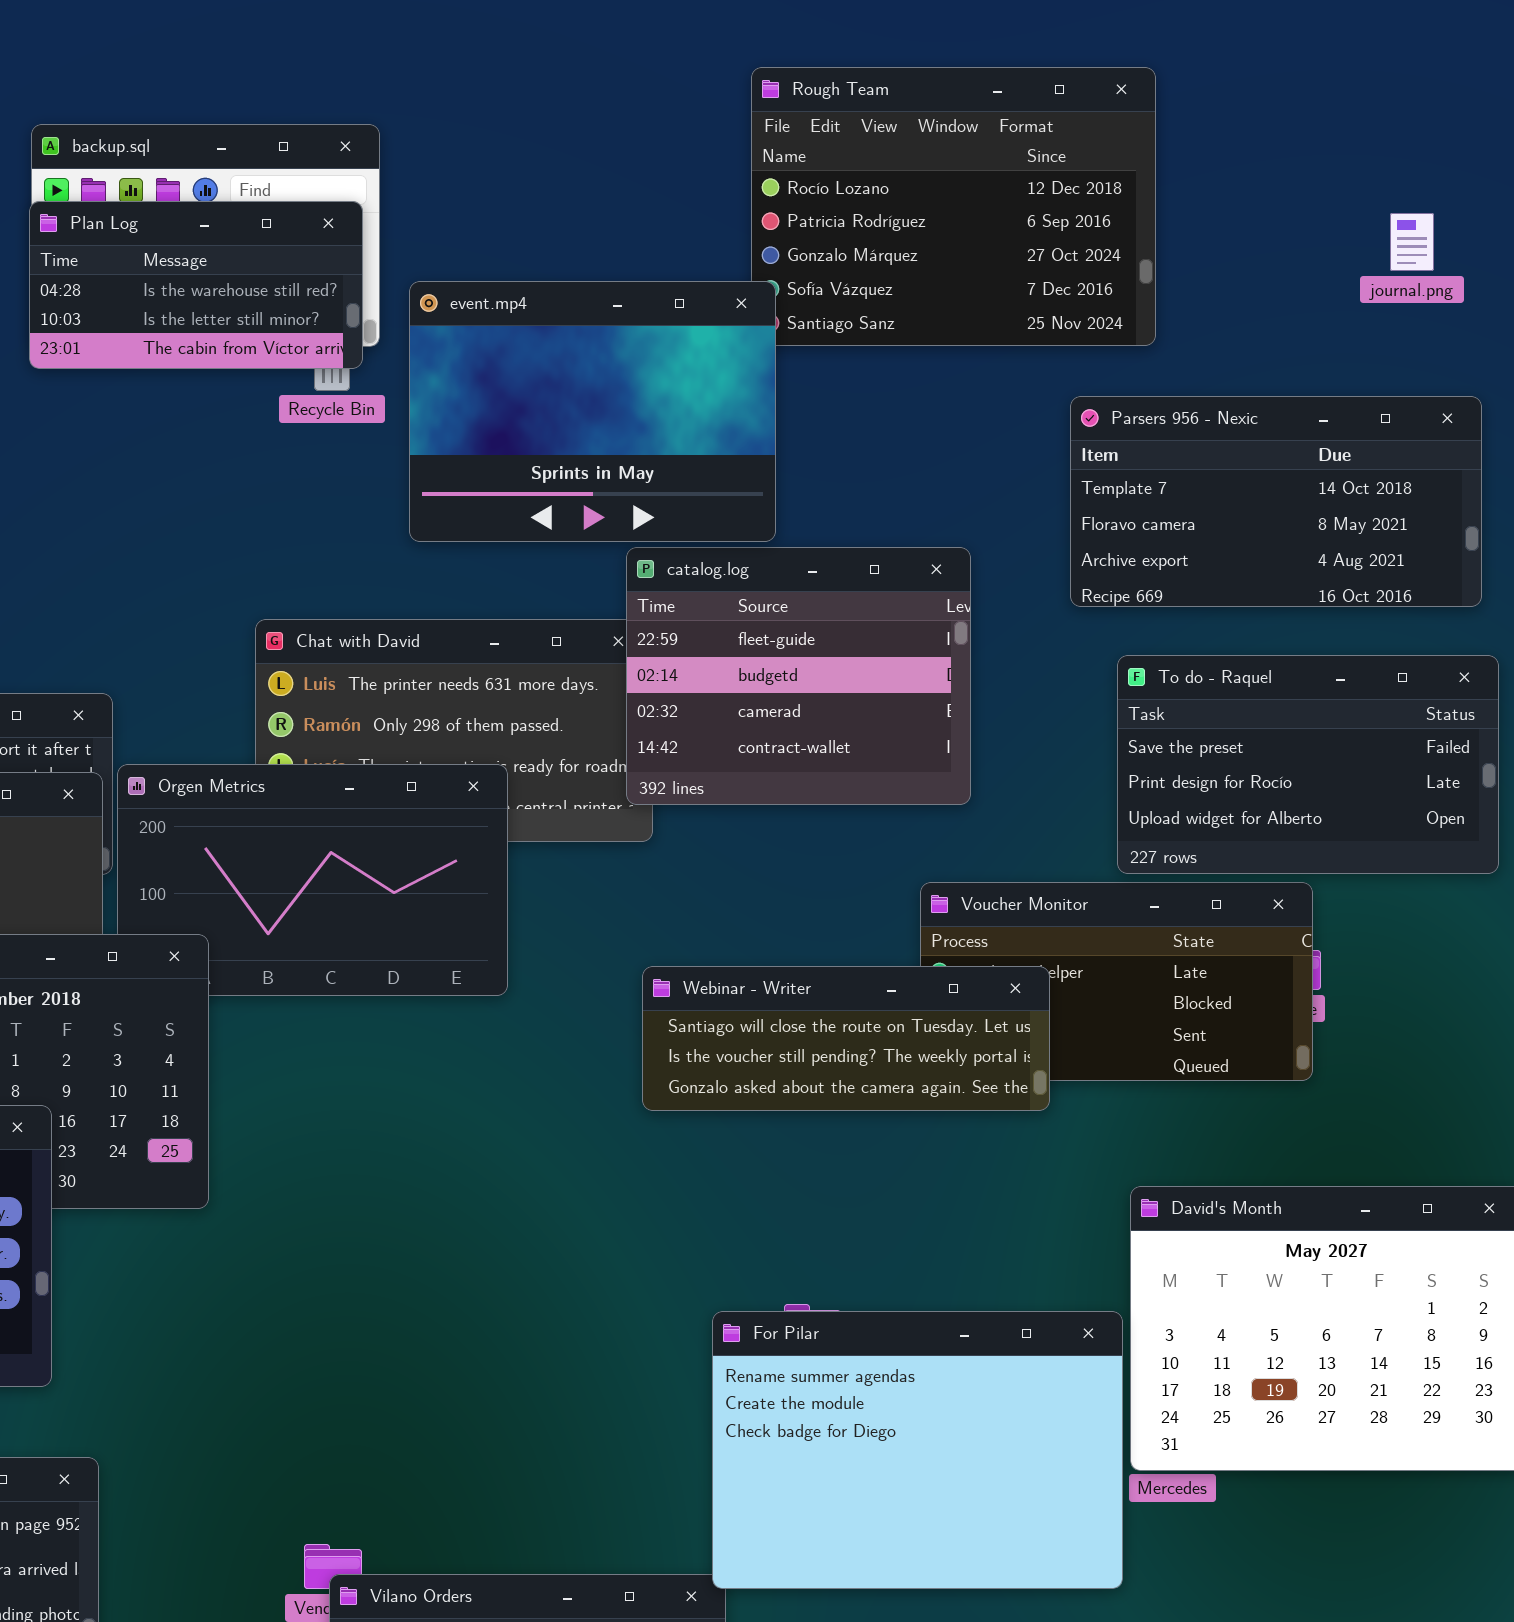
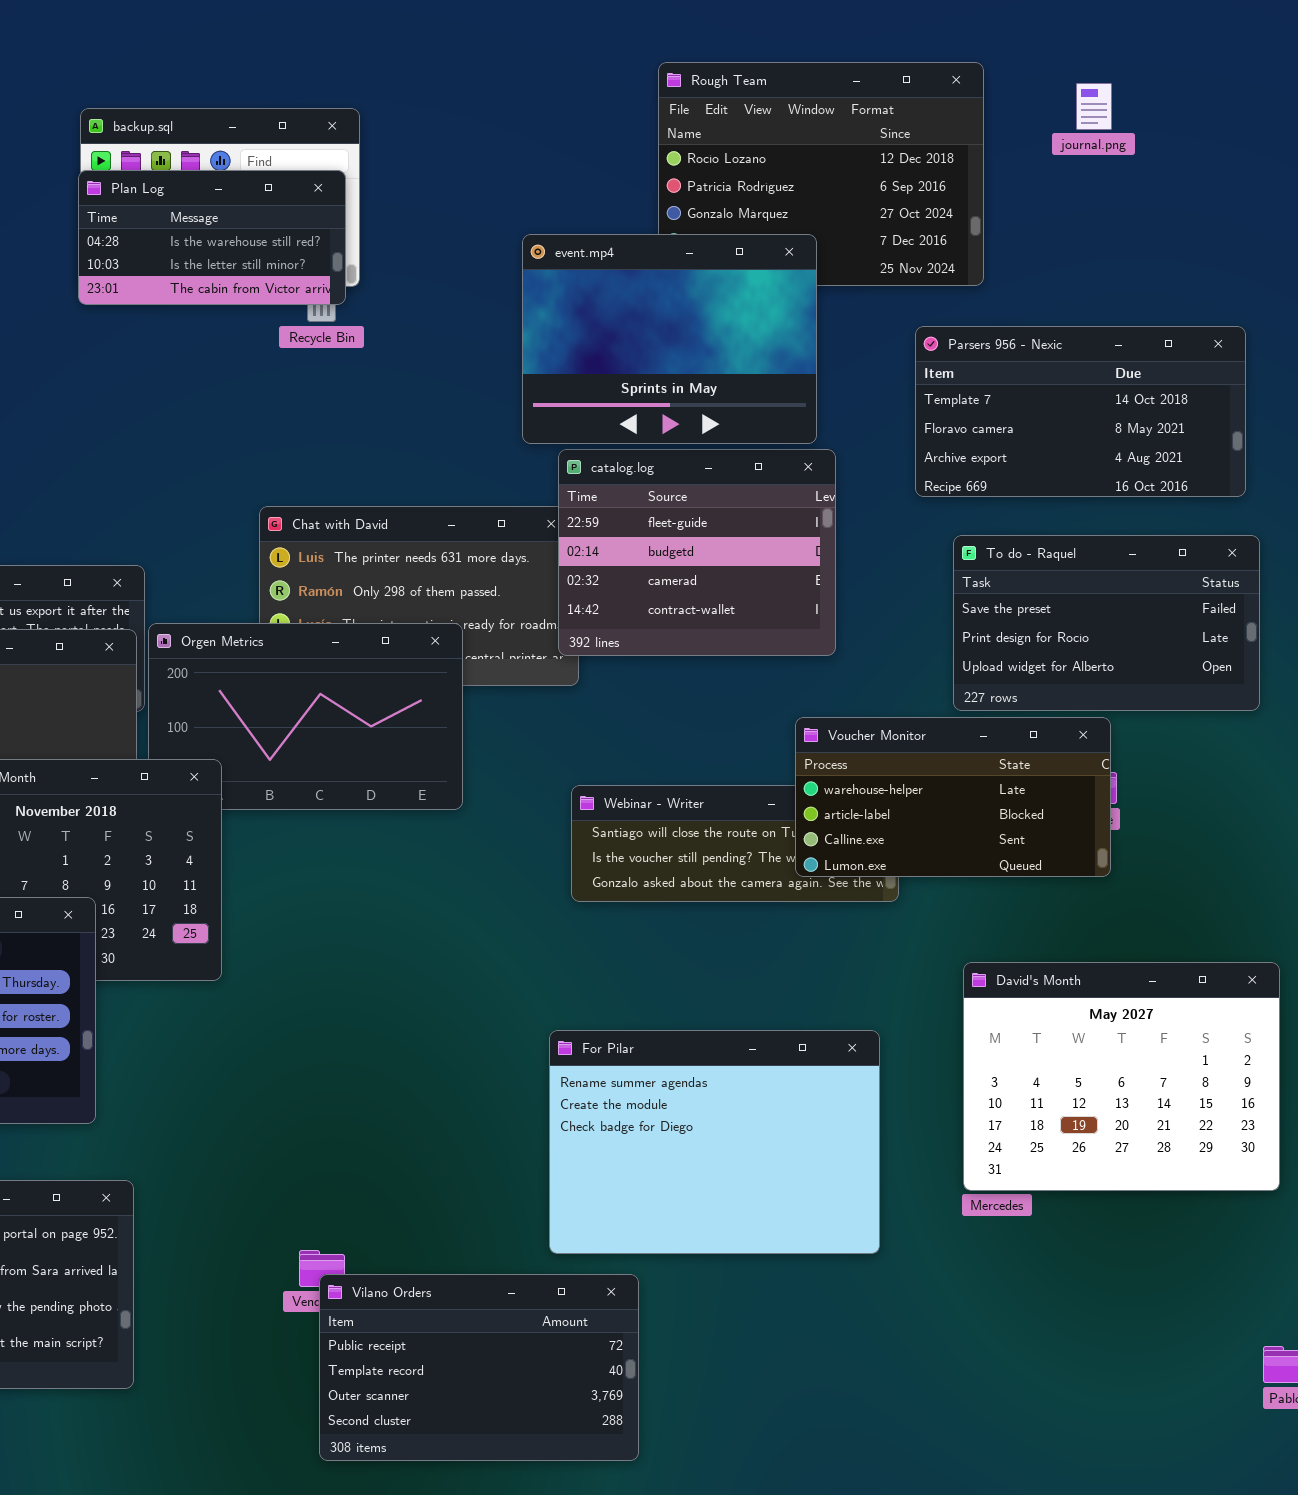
journal.png: [1390,213,1434,271] -> [1076,83,1112,130], moved
event.mp4: [409,281,776,542] -> [522,234,817,444], moved
Voucher Monitor: [920,882,1313,1081] -> [795,717,1111,877], raised
For Pilar: [712,1311,1123,1589] -> [549,1030,880,1254], moved

